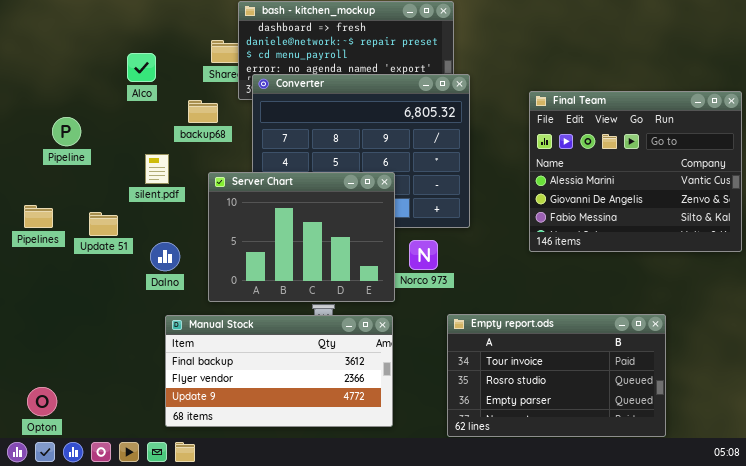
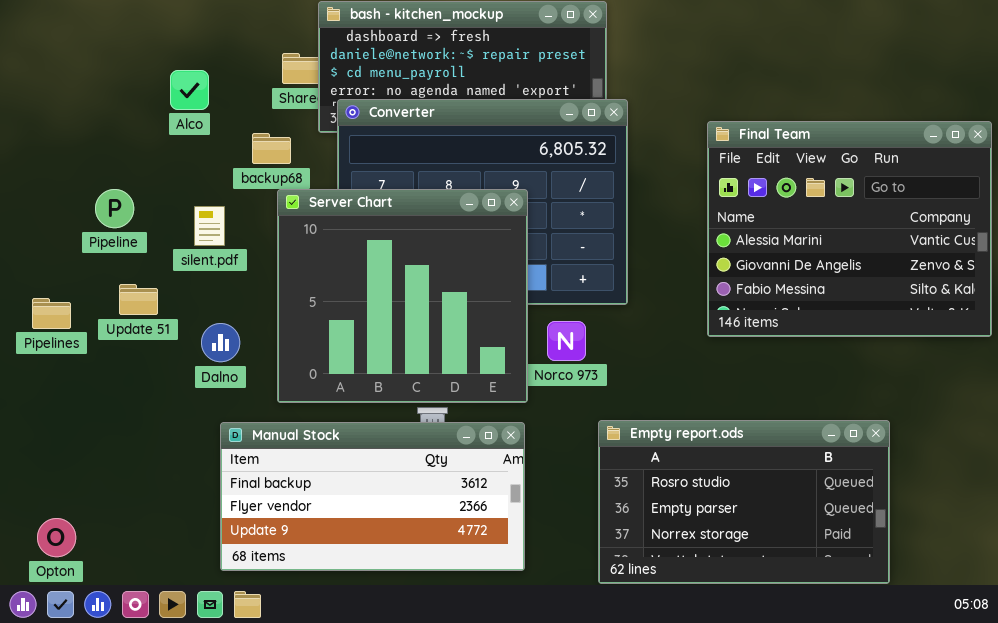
Pipeline: [52,117,81,146] -> [95,189,134,228], moved
Server Chart: [208,172,395,302] -> [277,189,528,403], resized
Pipelines: [24,205,53,228] -> [32,298,71,329], moved
Empty report.ods: [447,314,666,437] -> [598,420,890,584], scrolled down 1 row

